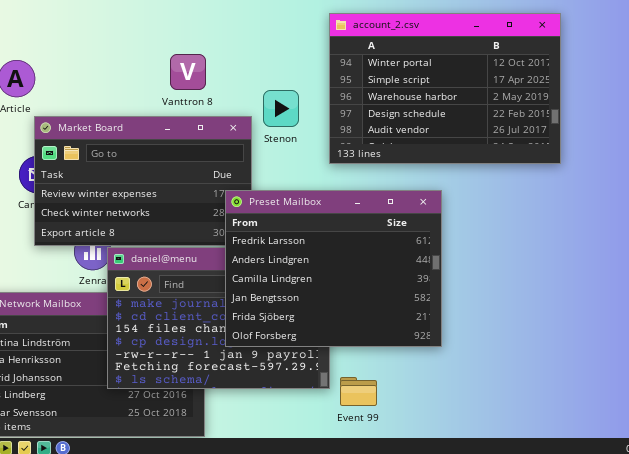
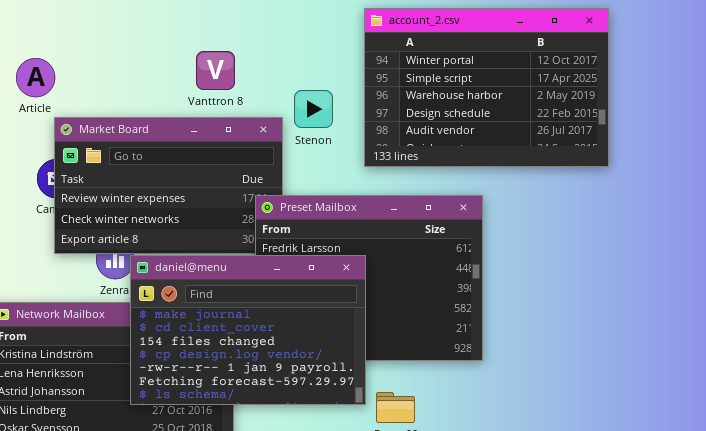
daniel@menu: [107,247,330,389] -> [130,255,366,405], raised

